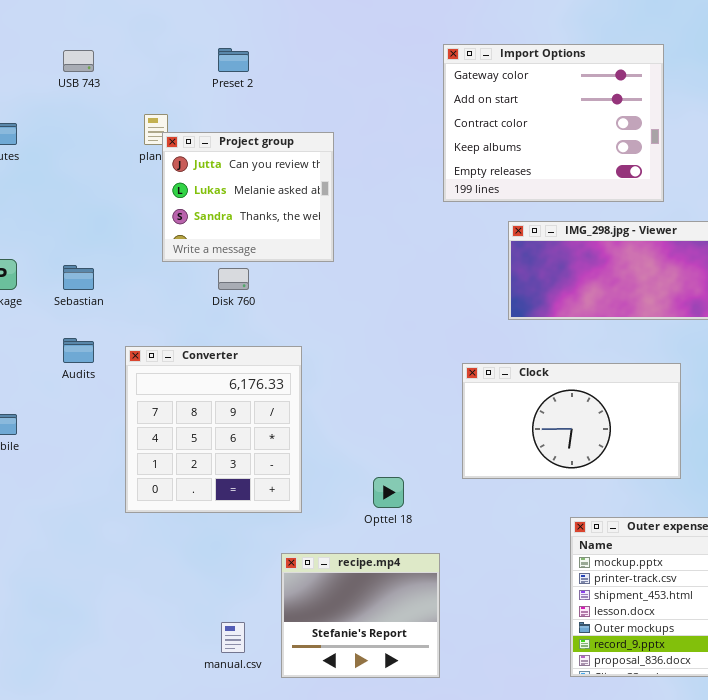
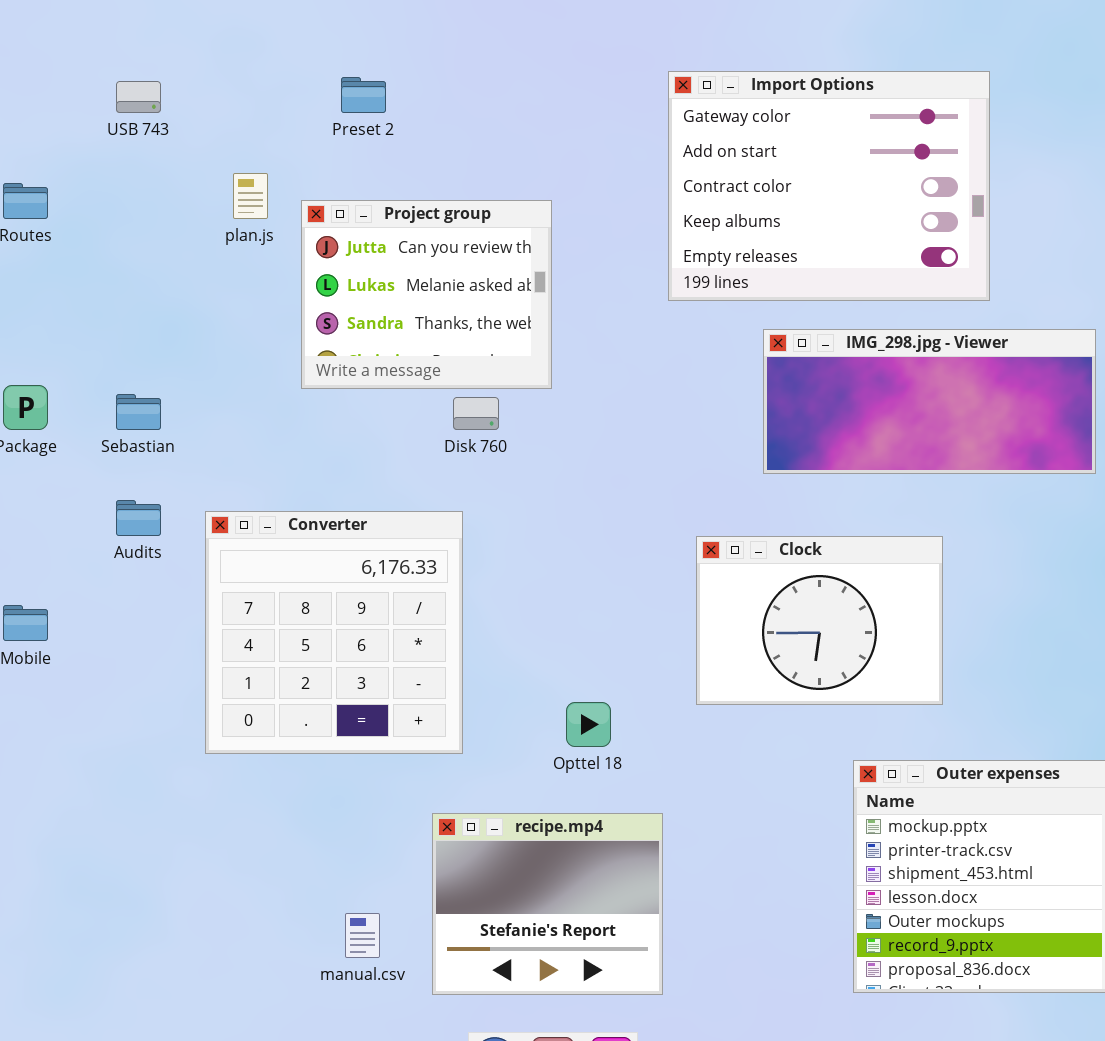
Project group: [162,132,334,262] -> [301,200,552,389], moved
Disk 760: [218,268,249,290] -> [453,397,499,430], moved
Clock: [462,363,681,479] -> [696,536,943,705], resized

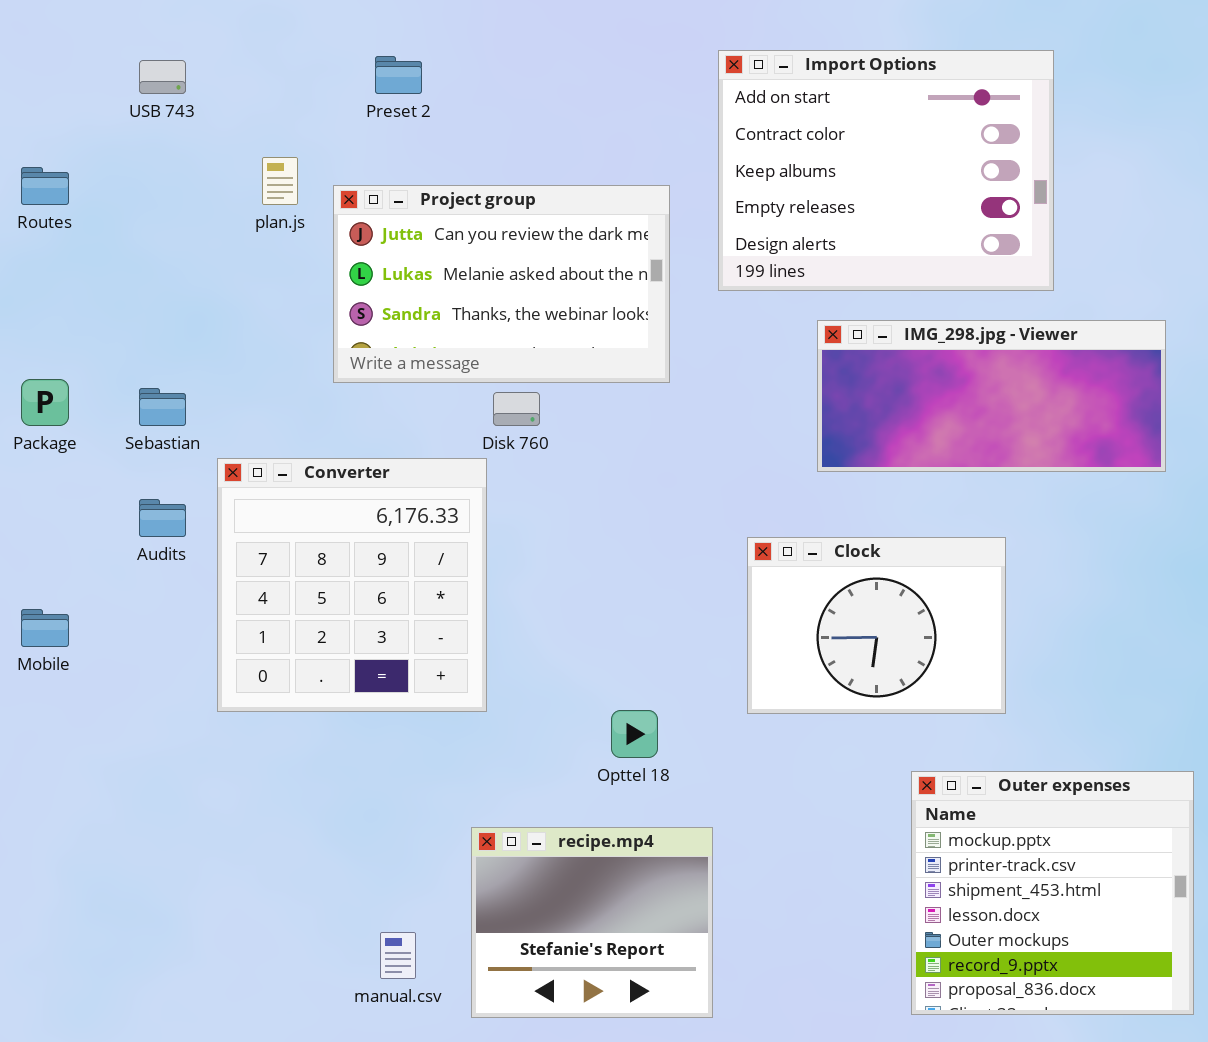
Import Options: [668,71,990,301] -> [718,50,1054,291], scrolled down 1 row
Project group: [301,200,552,389] -> [333,185,670,383], resized
Converter: [205,511,463,754] -> [217,458,487,712], moved

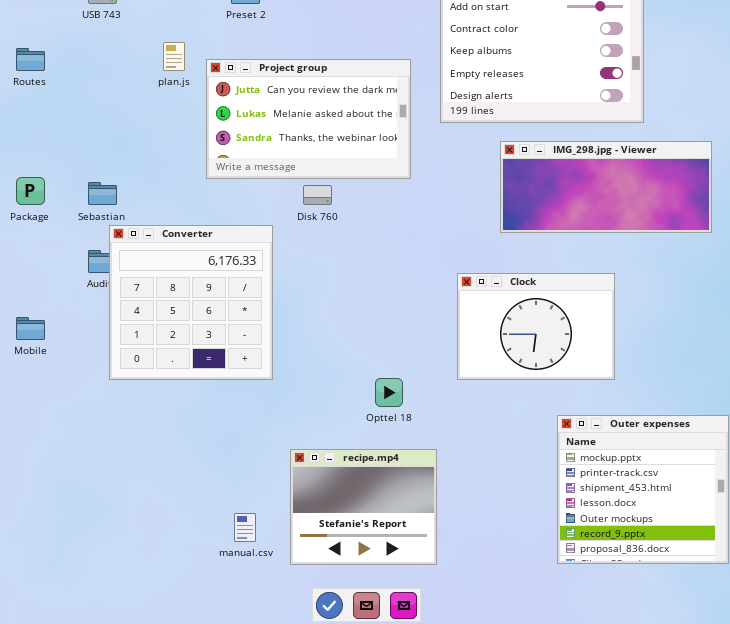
Converter: [217,458,487,712] -> [109,225,273,380], moved

